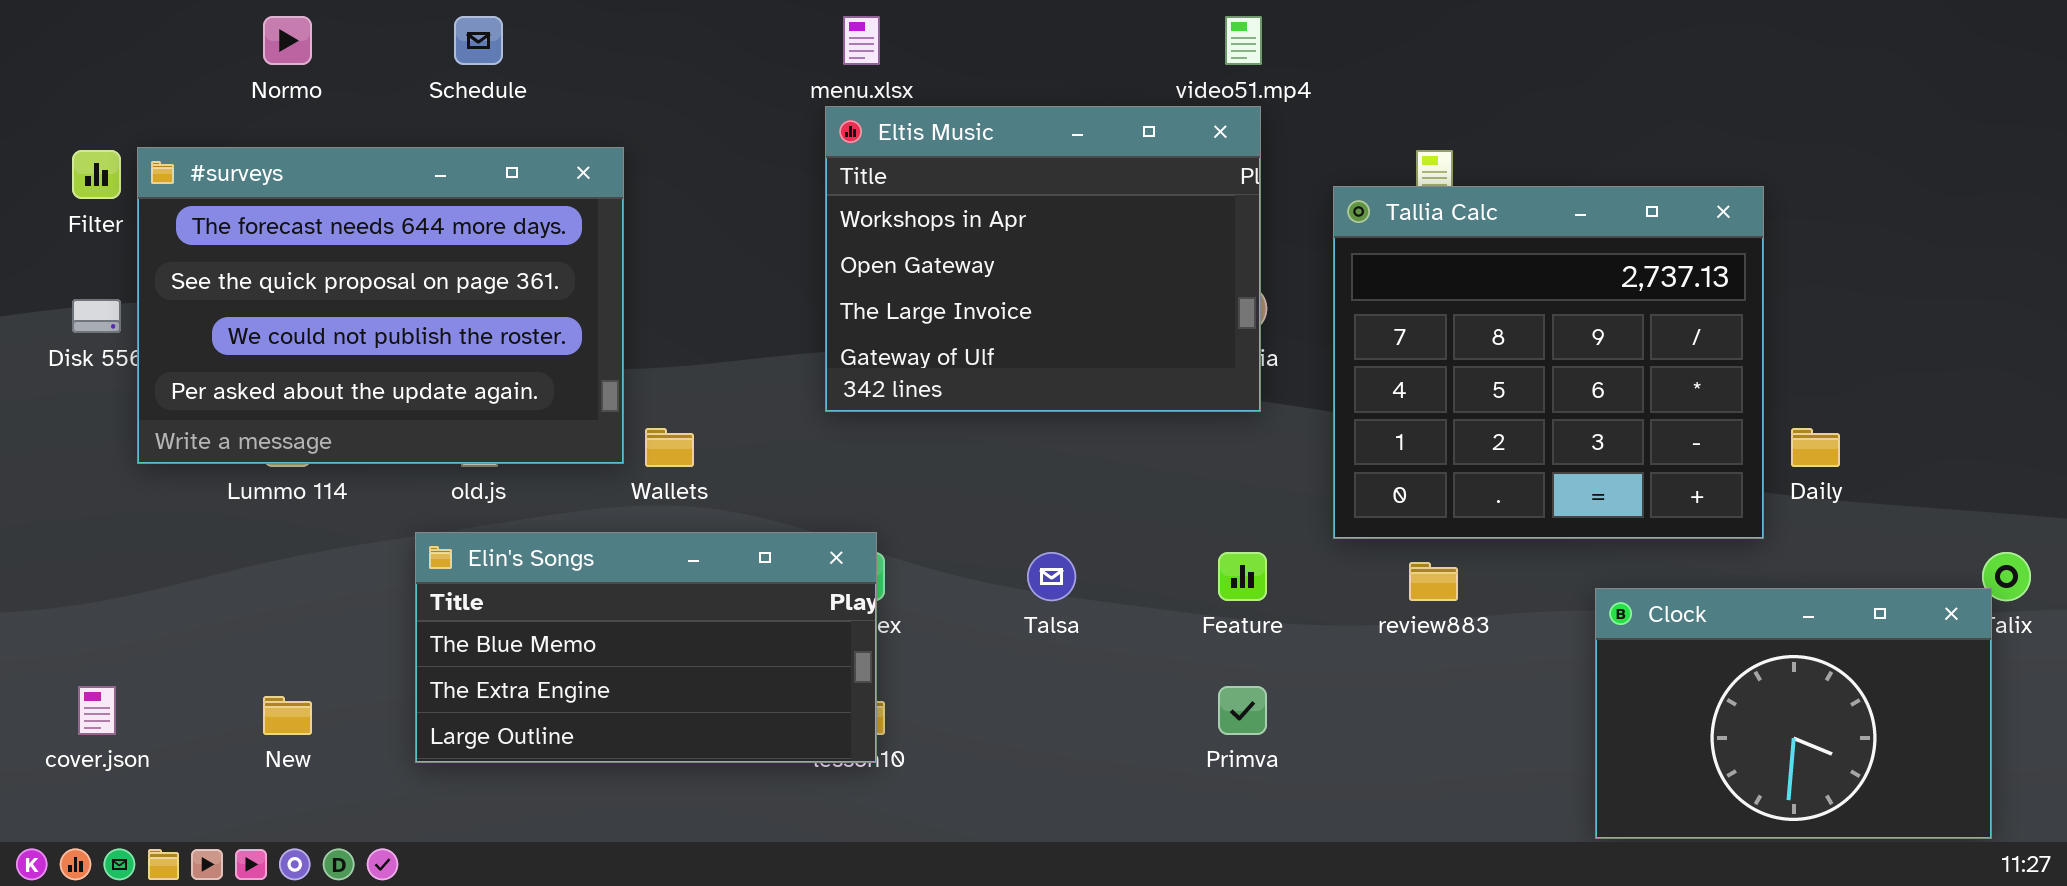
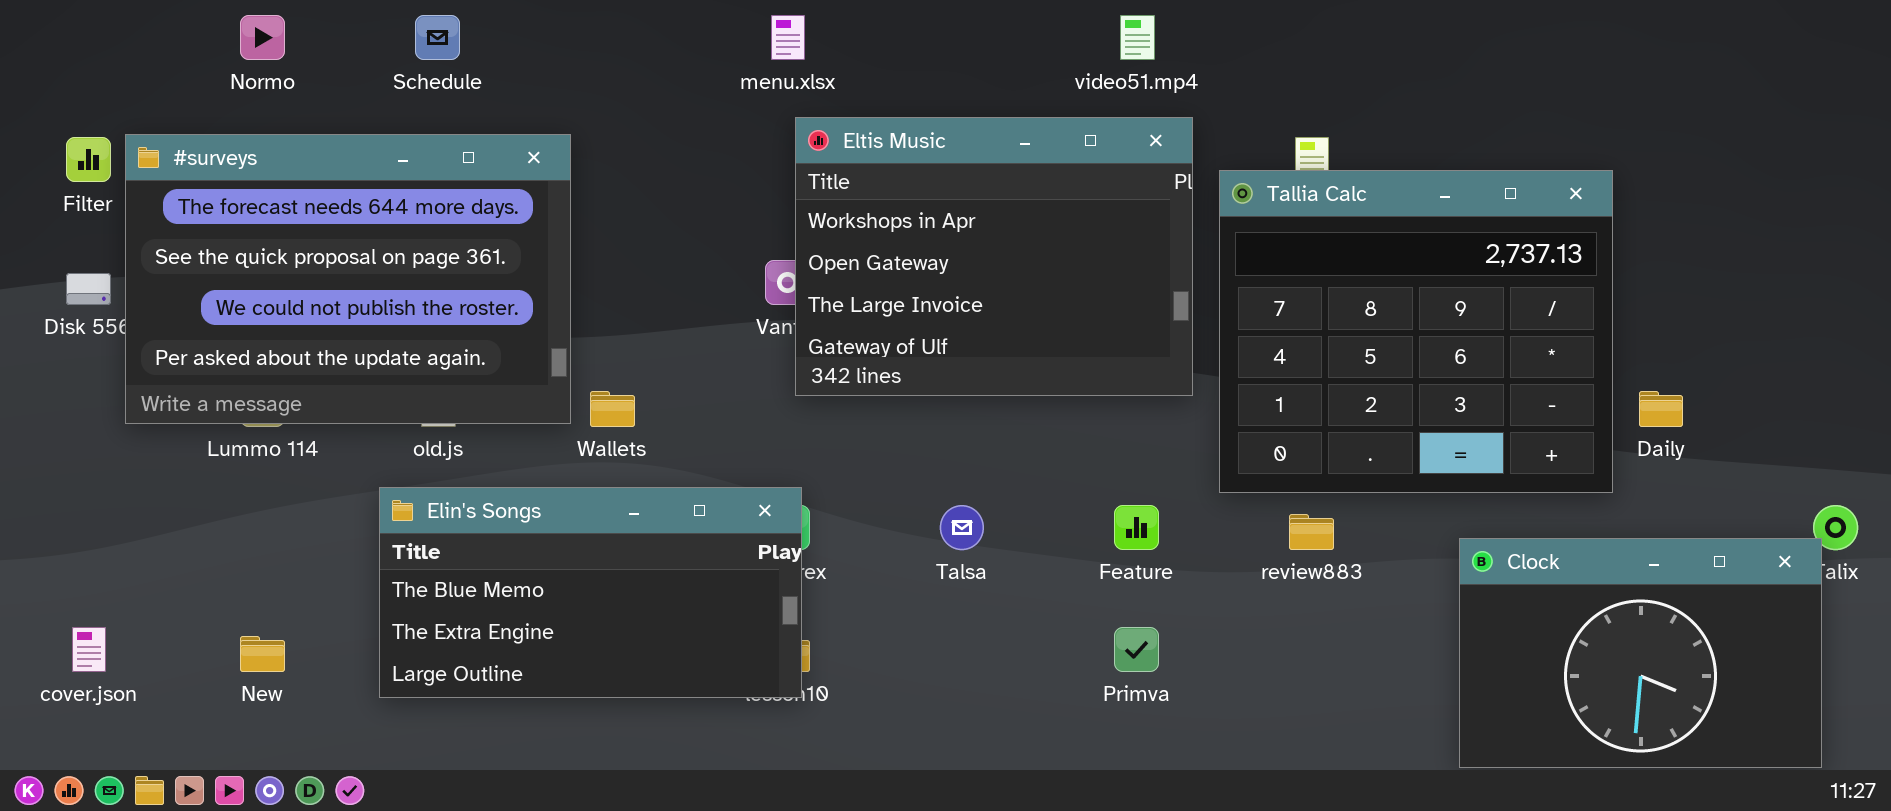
Eltis Music: [825,106,1261,412] -> [795,117,1193,396], moved

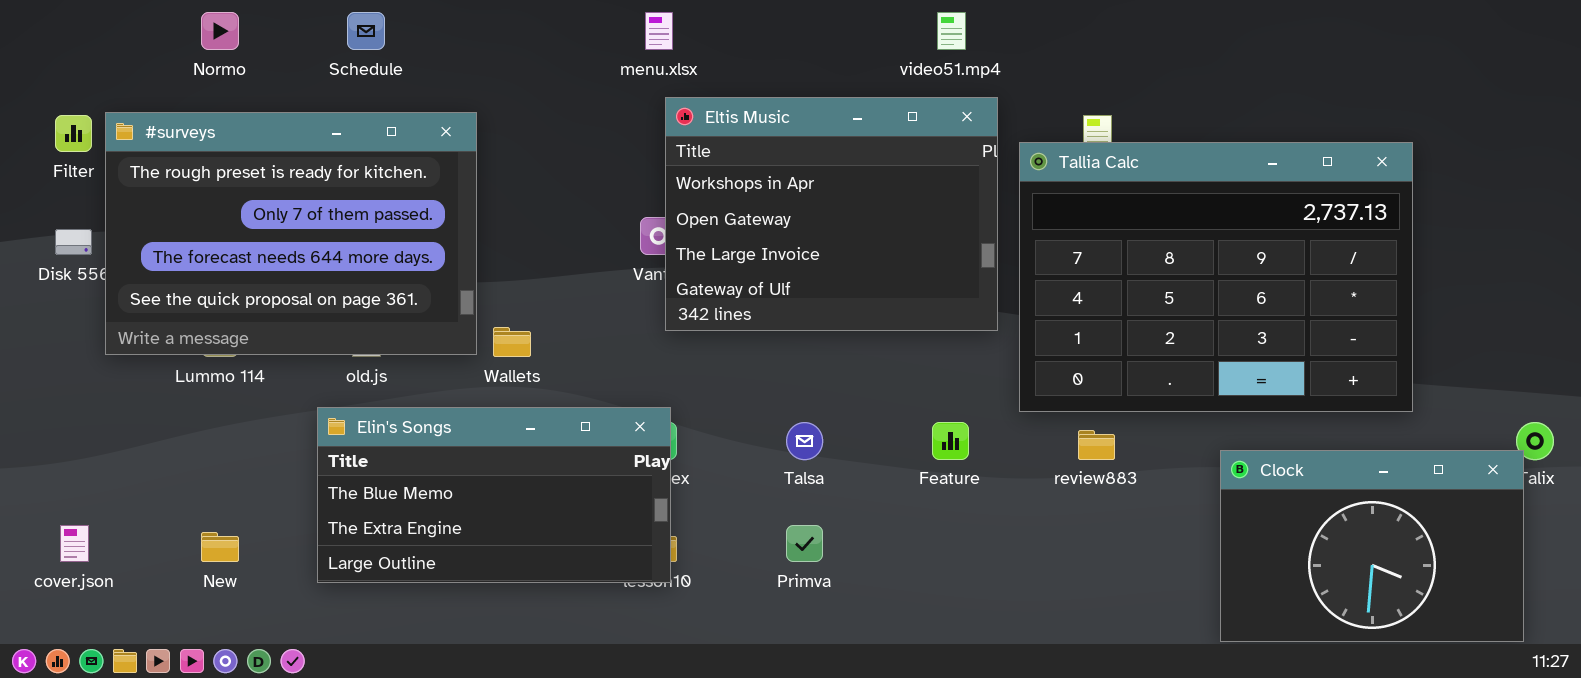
#surveys: [125,134,571,424] -> [105,112,477,355], scrolled up 2 rows
Tallia Calc: [1219,170,1613,493] -> [1019,142,1413,412], resized
Primva: [1114,627,1159,672] -> [786,525,823,562], moved

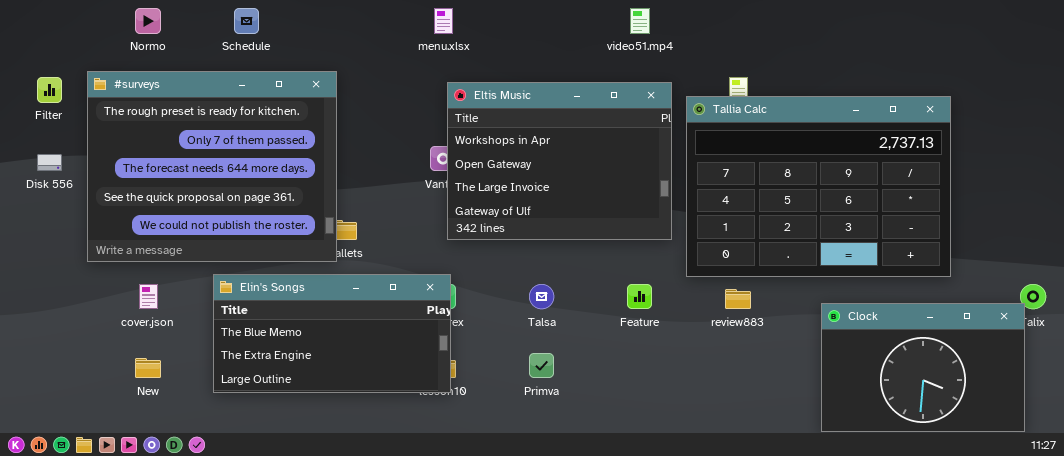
Eltis Music: [665,97,998,331] -> [447,82,672,240], moved
#surveys: [105,112,477,355] -> [87,71,337,262], moved, resized
cover.json: [60,525,89,562] -> [139,284,158,309], moved

